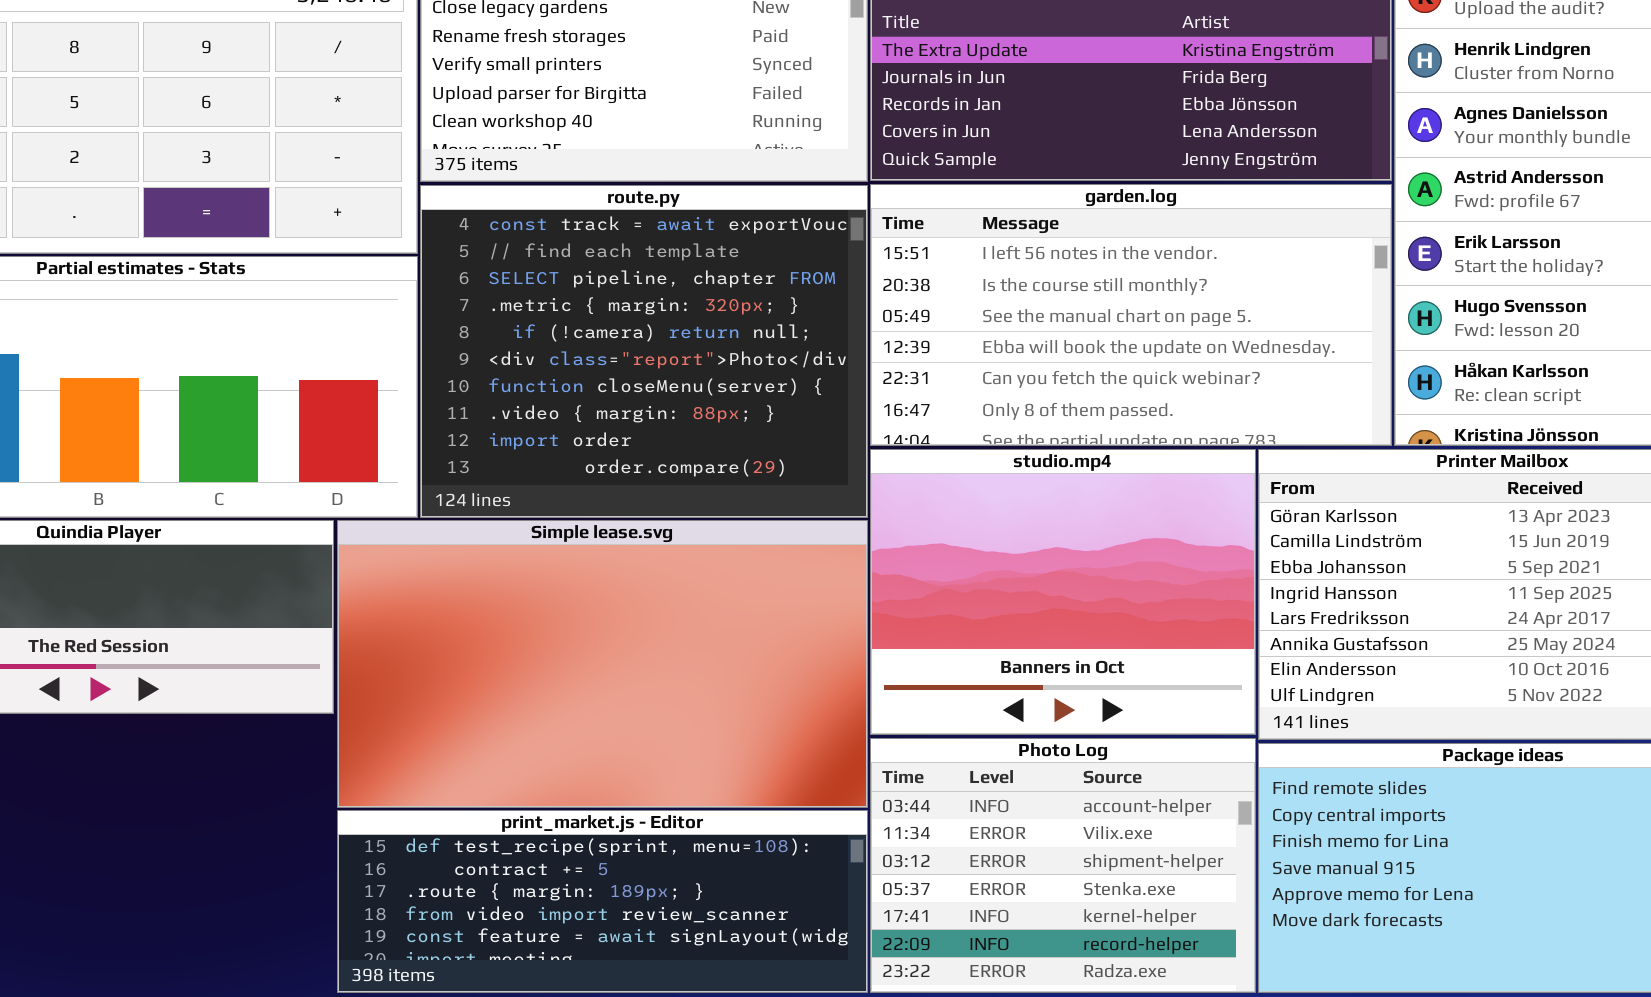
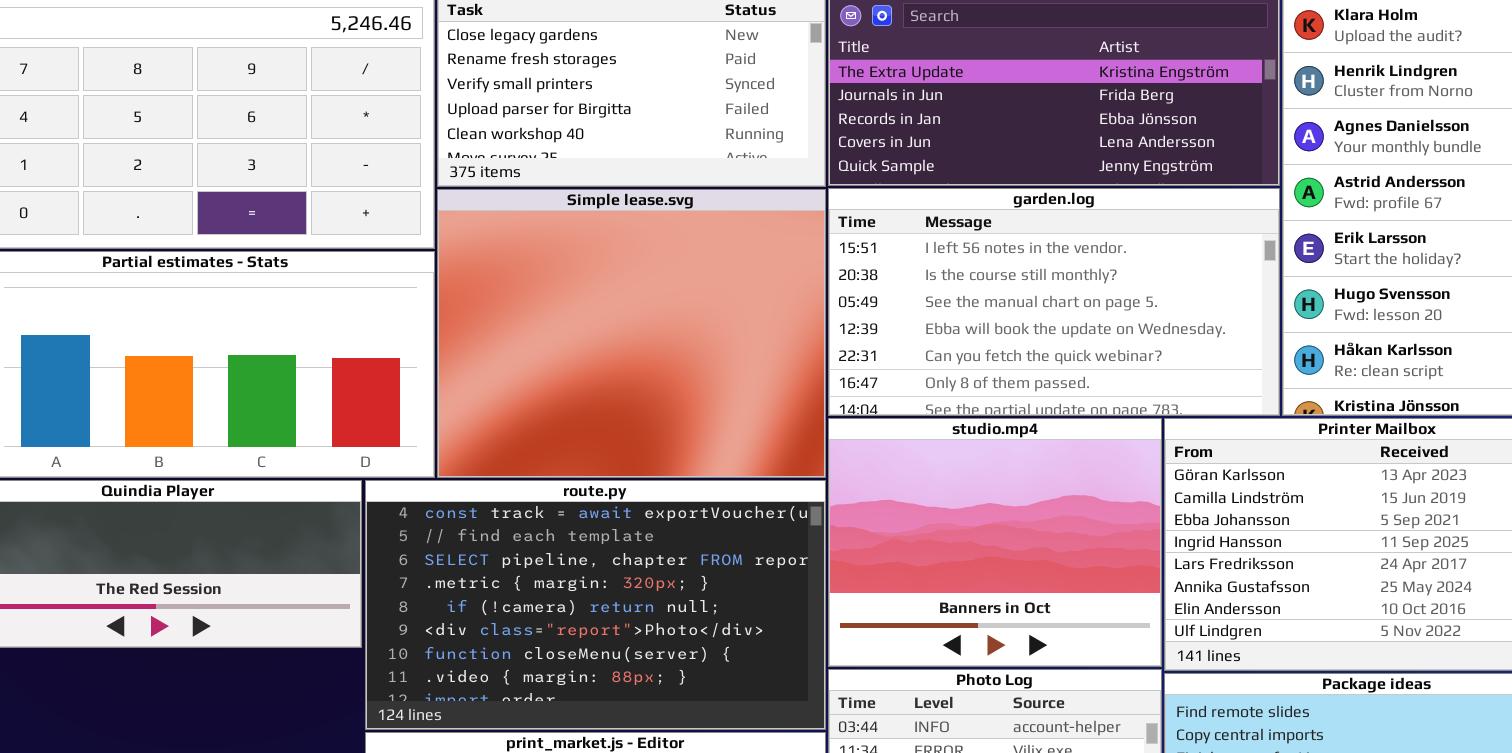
route.py: [420,185,868,518] -> [365,480,826,730], moved, resized
Simple lease.svg: [337,520,868,808] -> [437,189,826,478], moved, resized

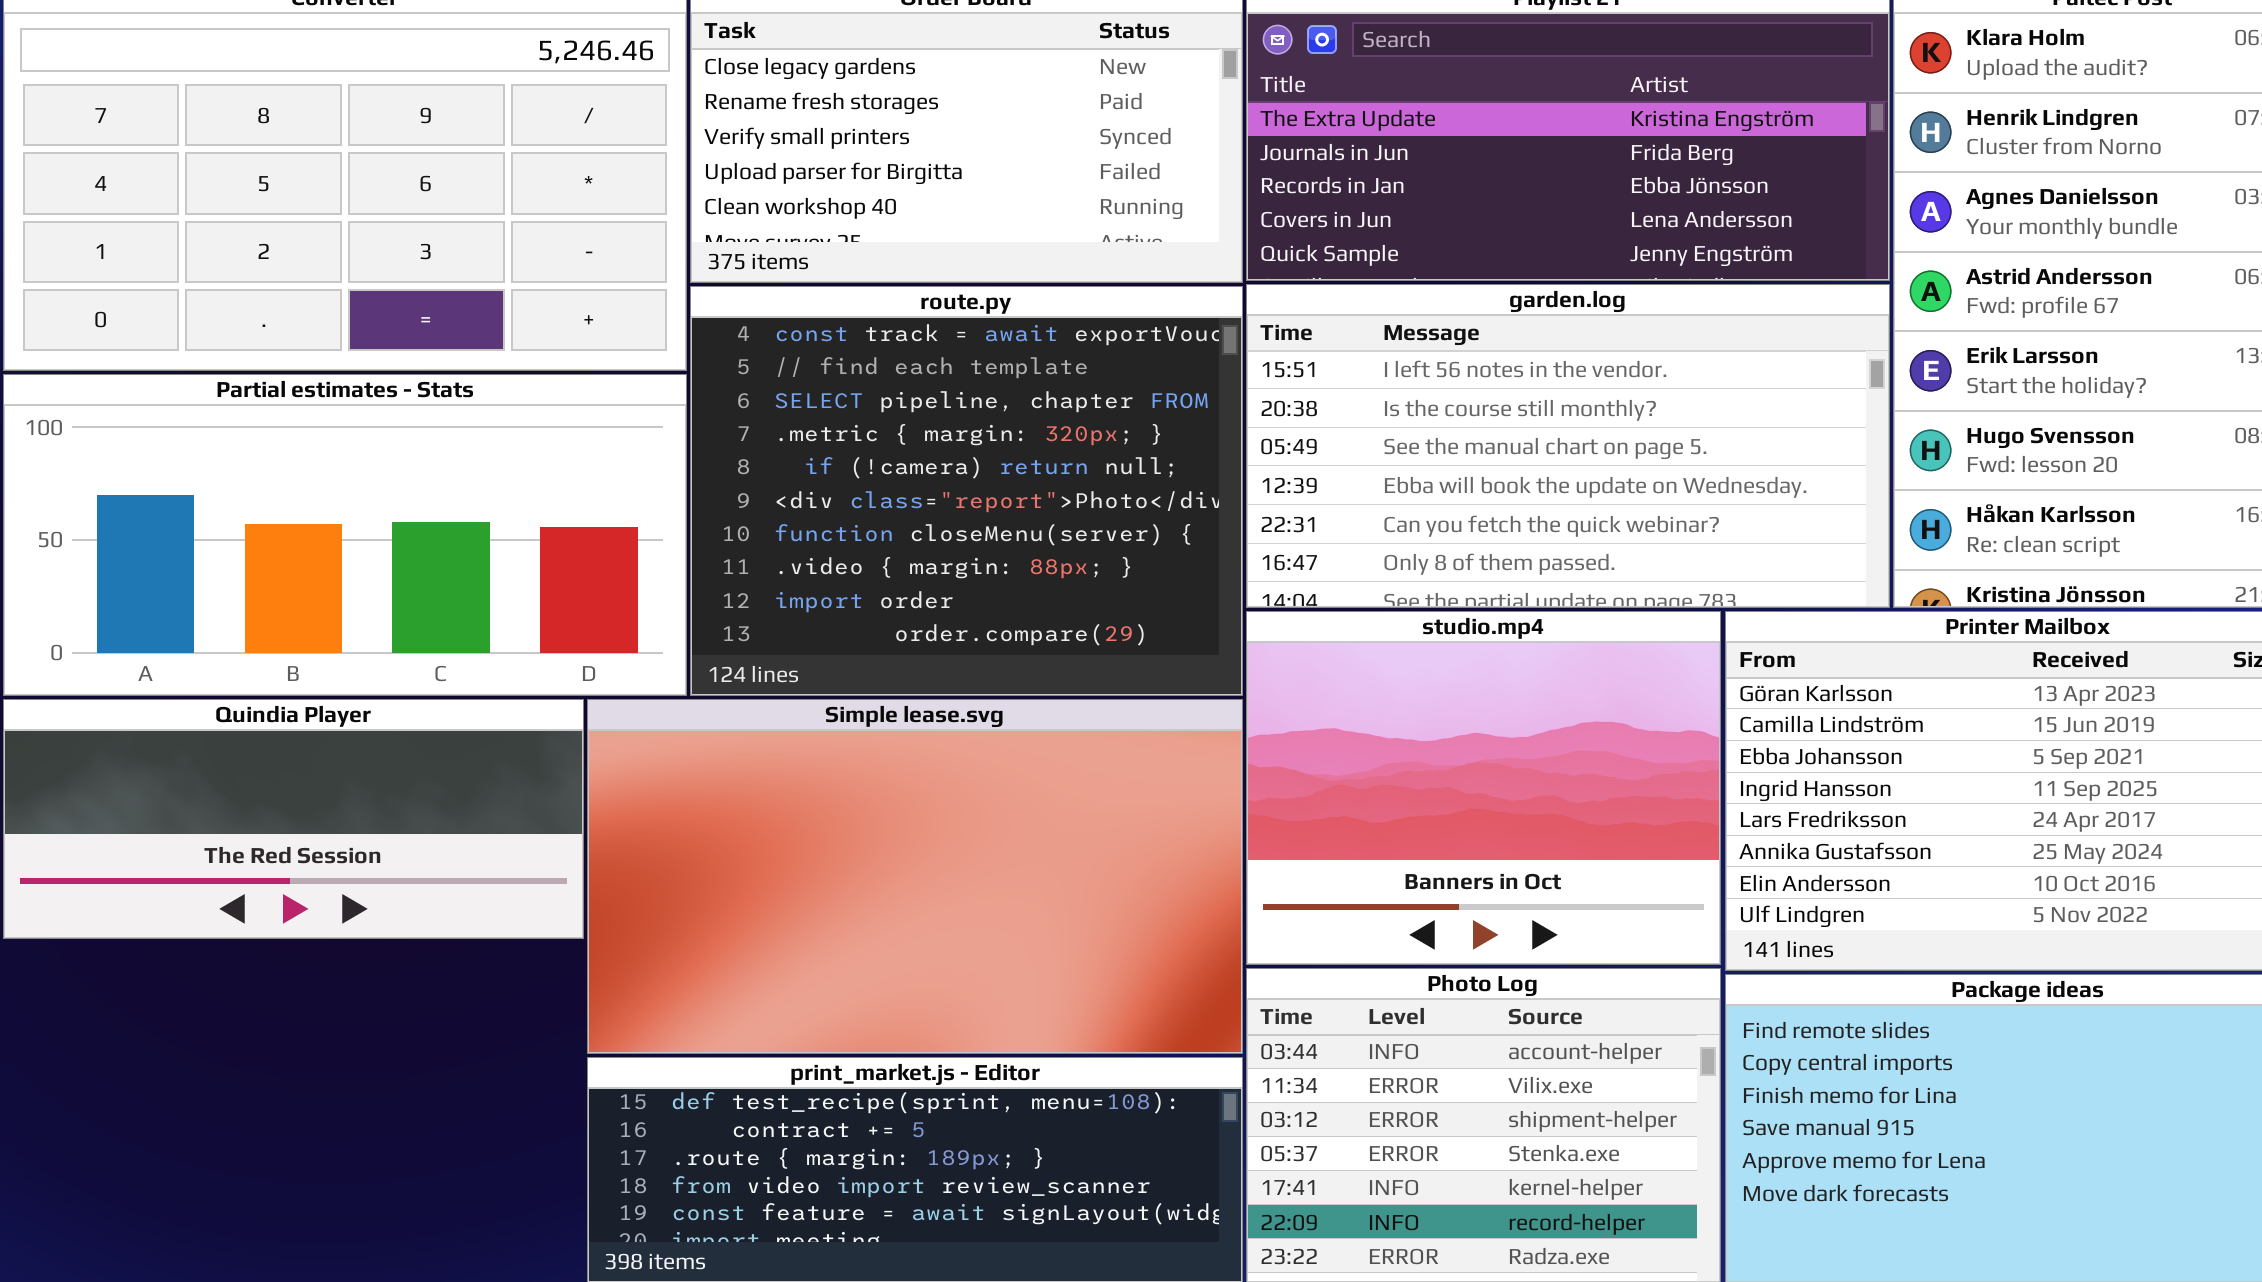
Simple lease.svg: [437,189,826,478] -> [587,699,1243,1054], moved, resized
route.py: [365,480,826,730] -> [690,286,1243,696], moved, resized

